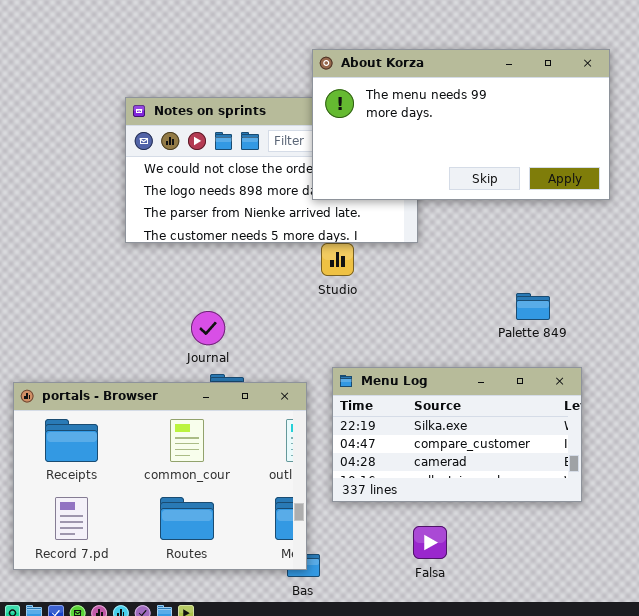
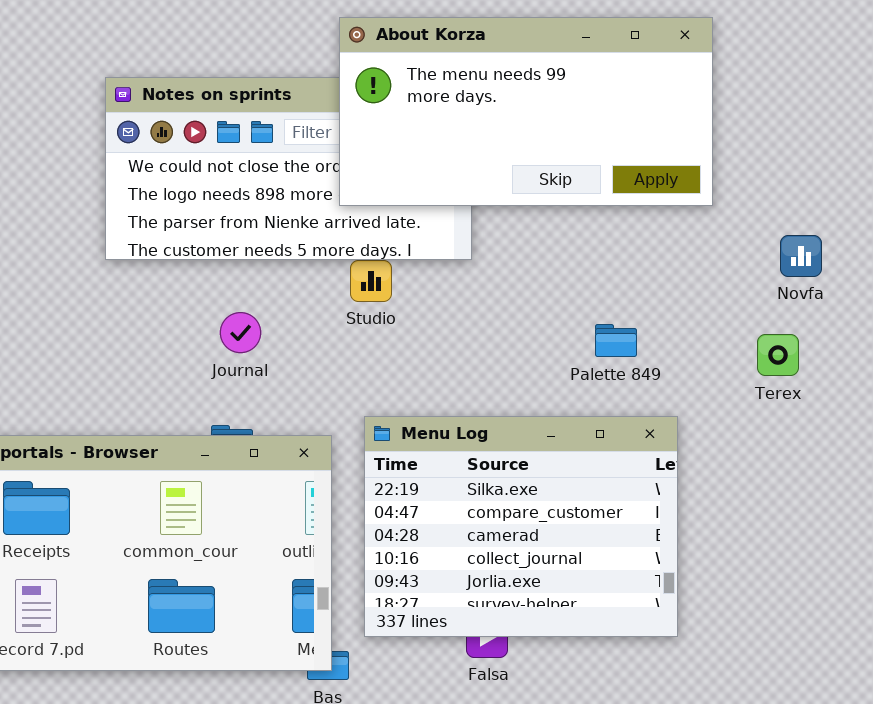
Journal: [191,311,225,345] -> [220,312,261,353], moved
Menu Log: [332,367,582,502] -> [364,416,678,637], resized

